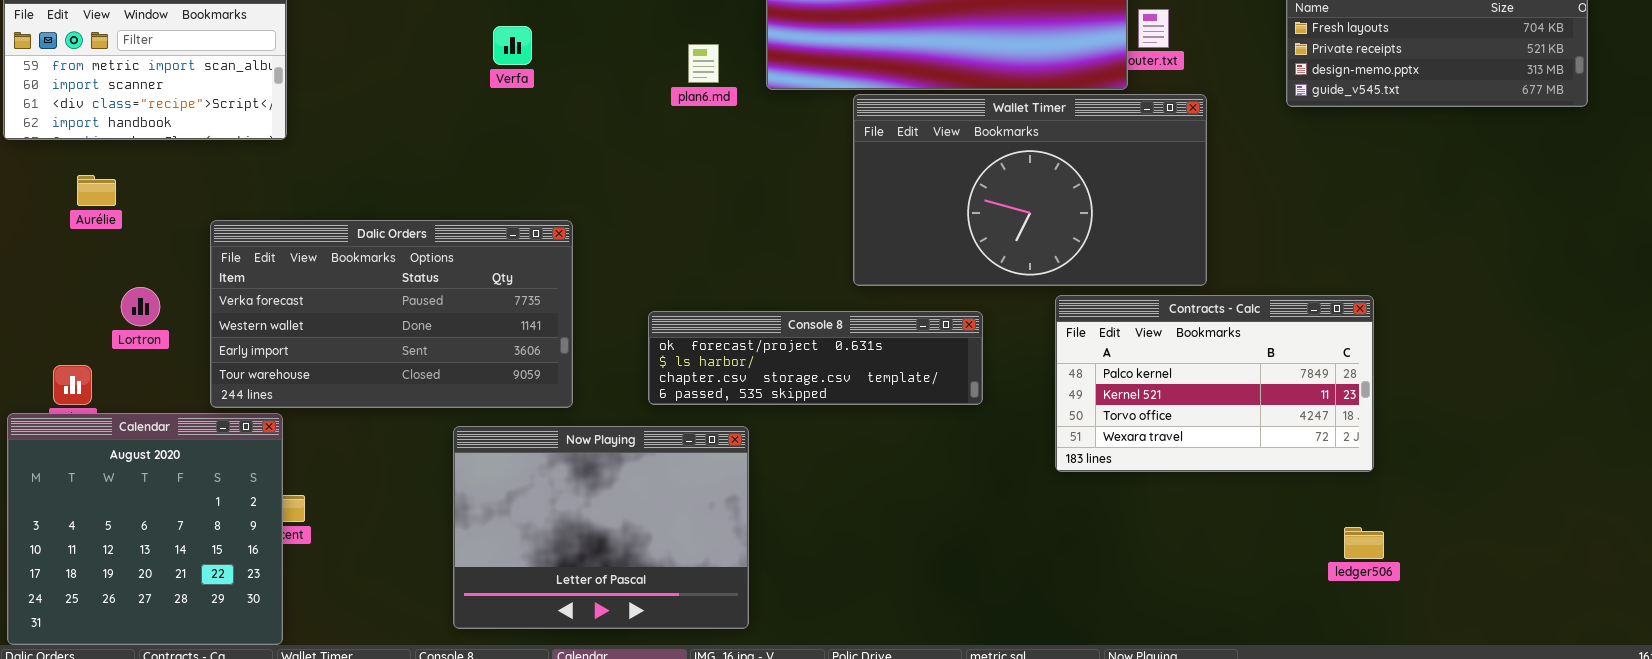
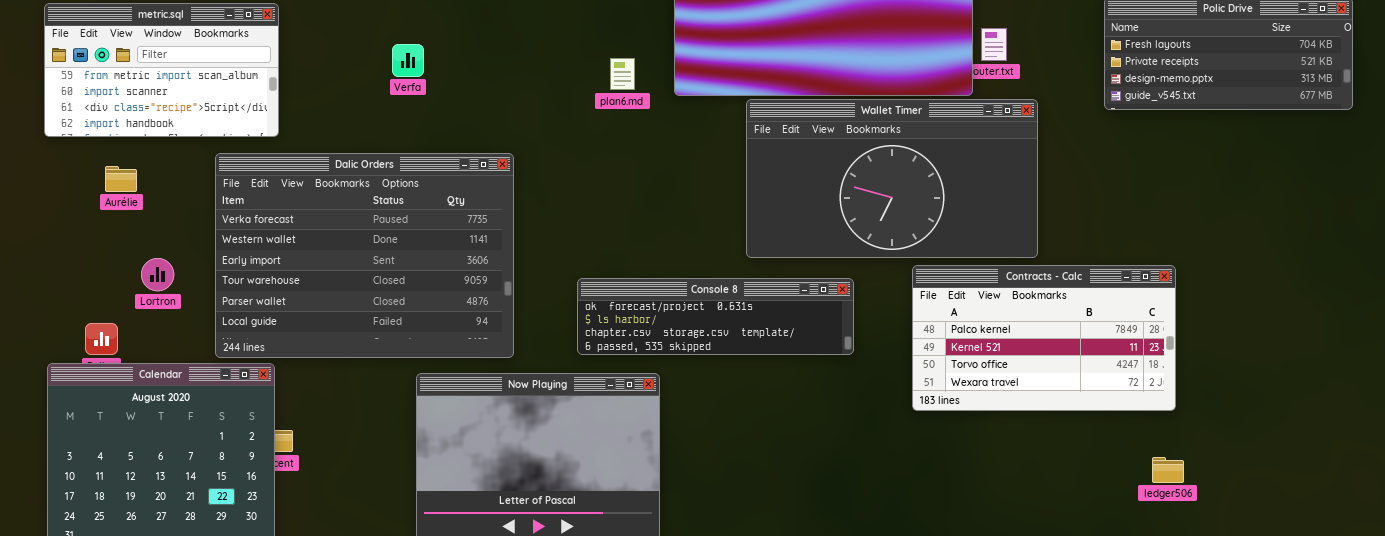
Verfa: [493,26,532,65] -> [392,44,424,77], moved
Dalic Orders: [210,220,573,408] -> [215,153,514,358], resized

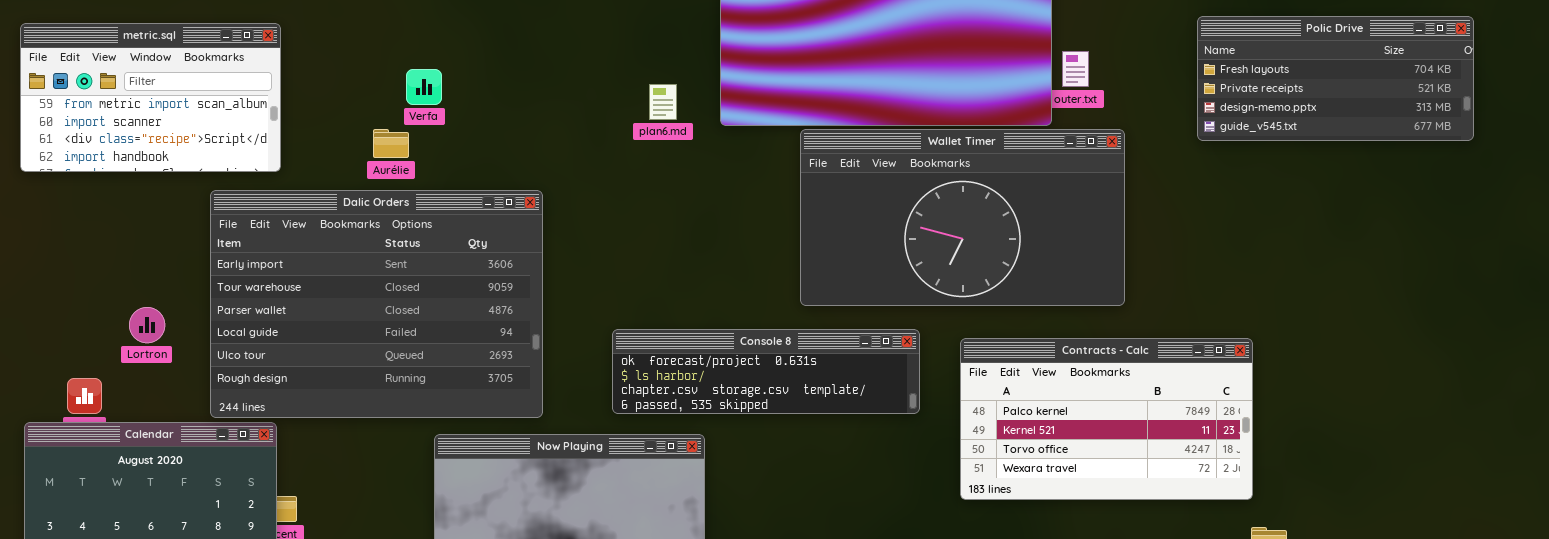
Dalic Orders: [215,153,514,358] -> [210,190,543,418], scrolled down 2 rows
Aurélie: [105,166,137,192] -> [373,129,409,158], moved
Contracts - Calc: [912,265,1176,411] -> [960,338,1253,500], moved

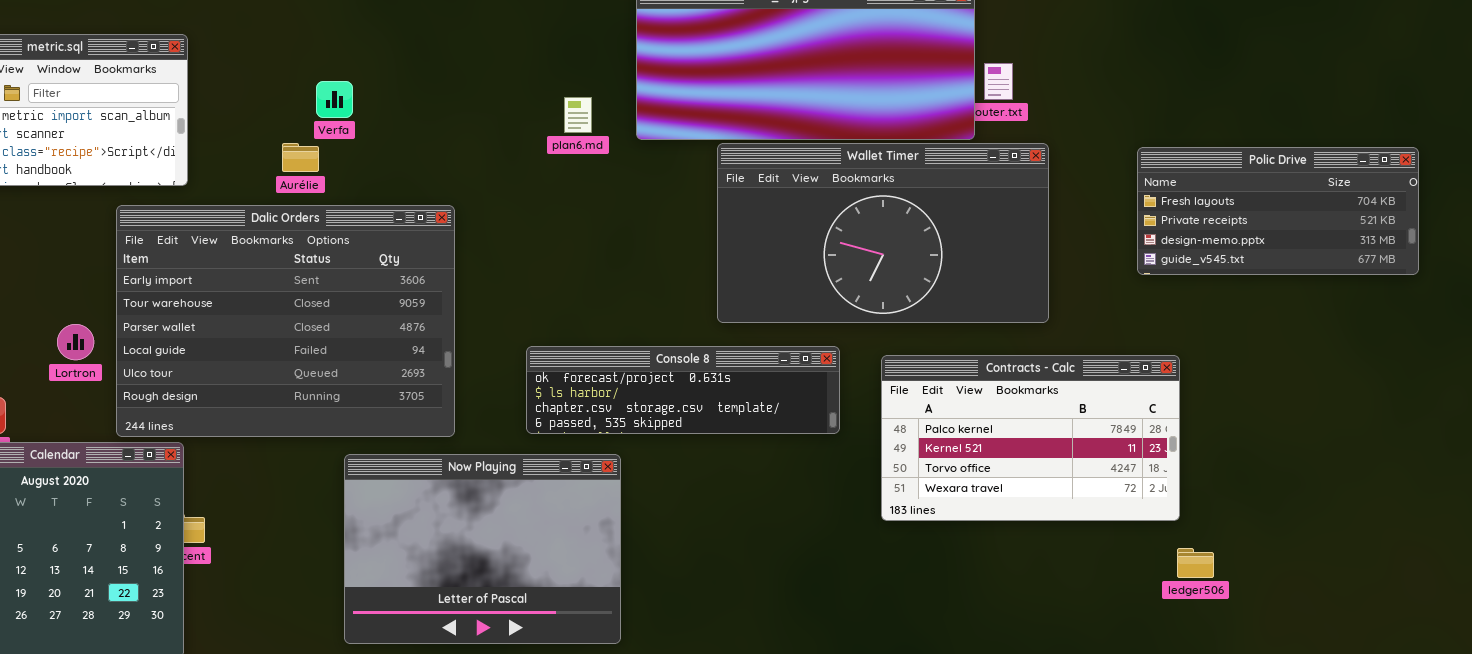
Polic Drive: [1197,16,1474,141] -> [1137,147,1419,275], moved
Lortron: [129,307,165,343] -> [57,324,94,360], moved

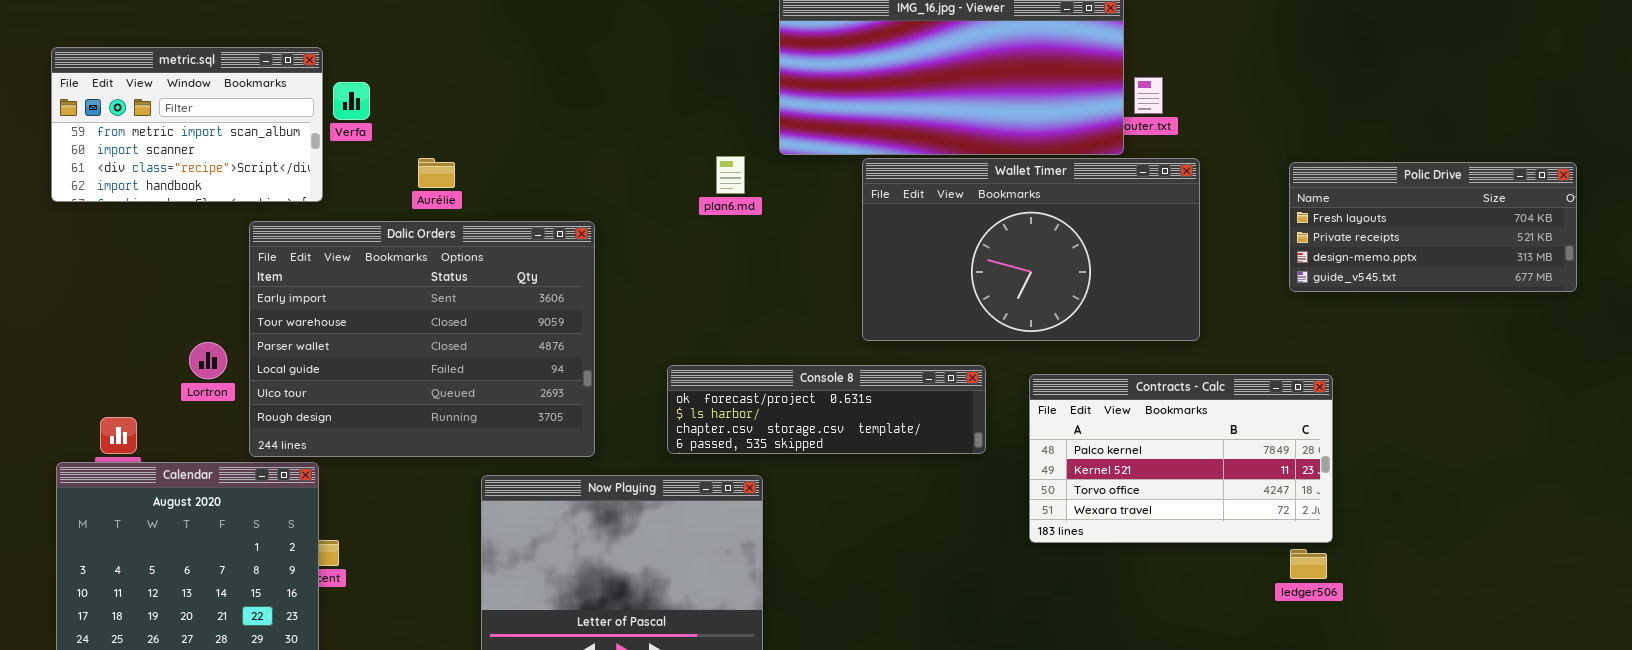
Verfa: [316,81,353,118] -> [333,82,370,120], moved
plan6.md: [564,97,592,133] -> [716,156,745,194], moved
ledger506: [1177,548,1214,578] -> [1290,549,1327,579], moved

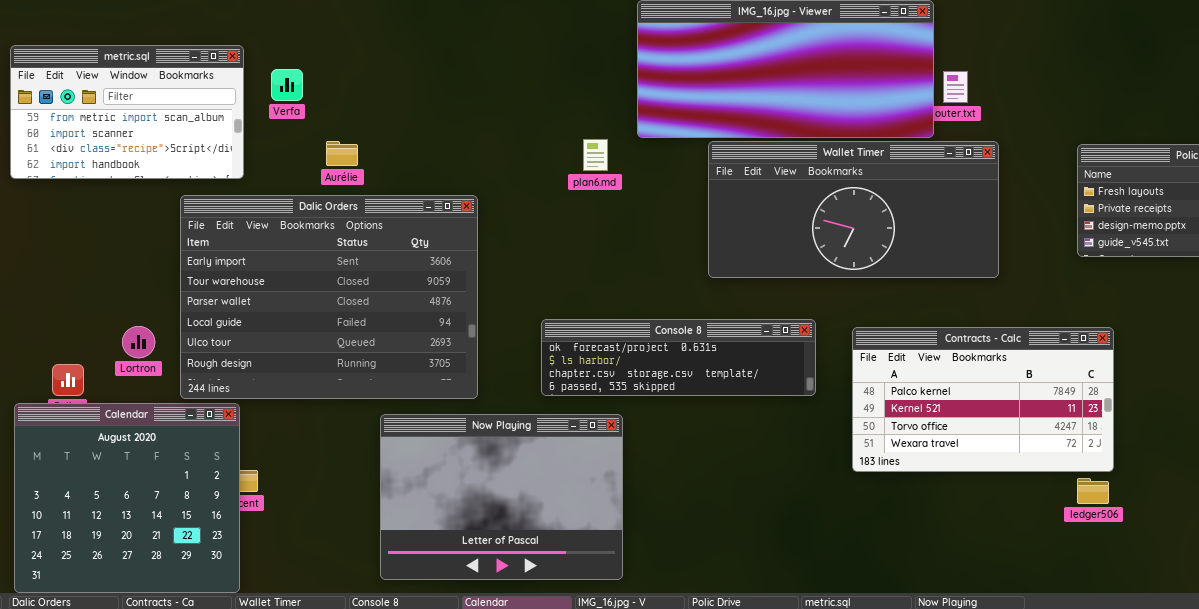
Verfa: [333,82,370,120] -> [271,69,303,101], moved
Wallet Timer: [862,158,1200,341] -> [708,141,999,278], resized
Lortron: [189,342,227,379] -> [122,326,155,358], moved

